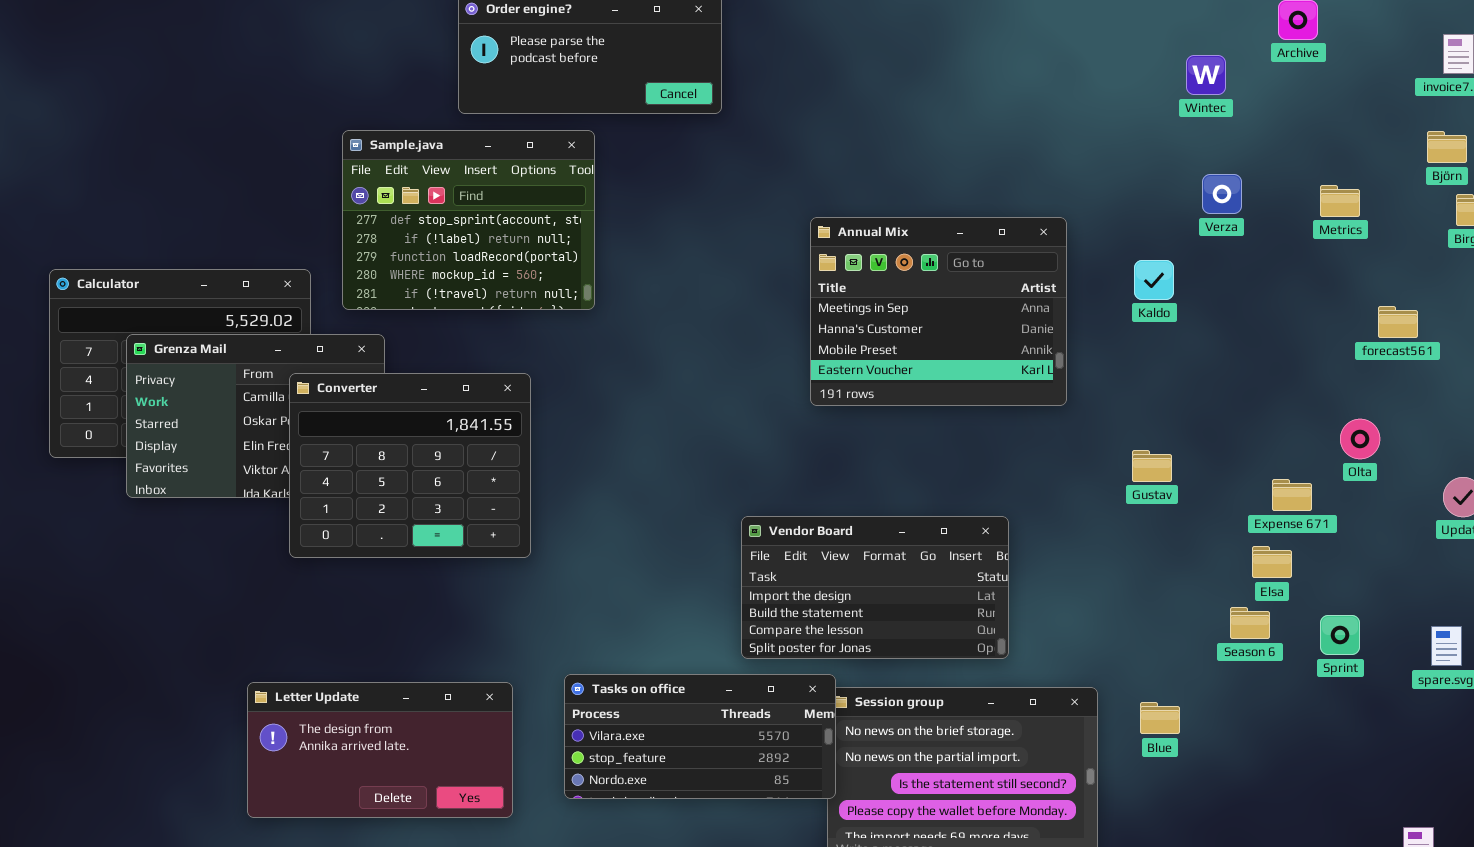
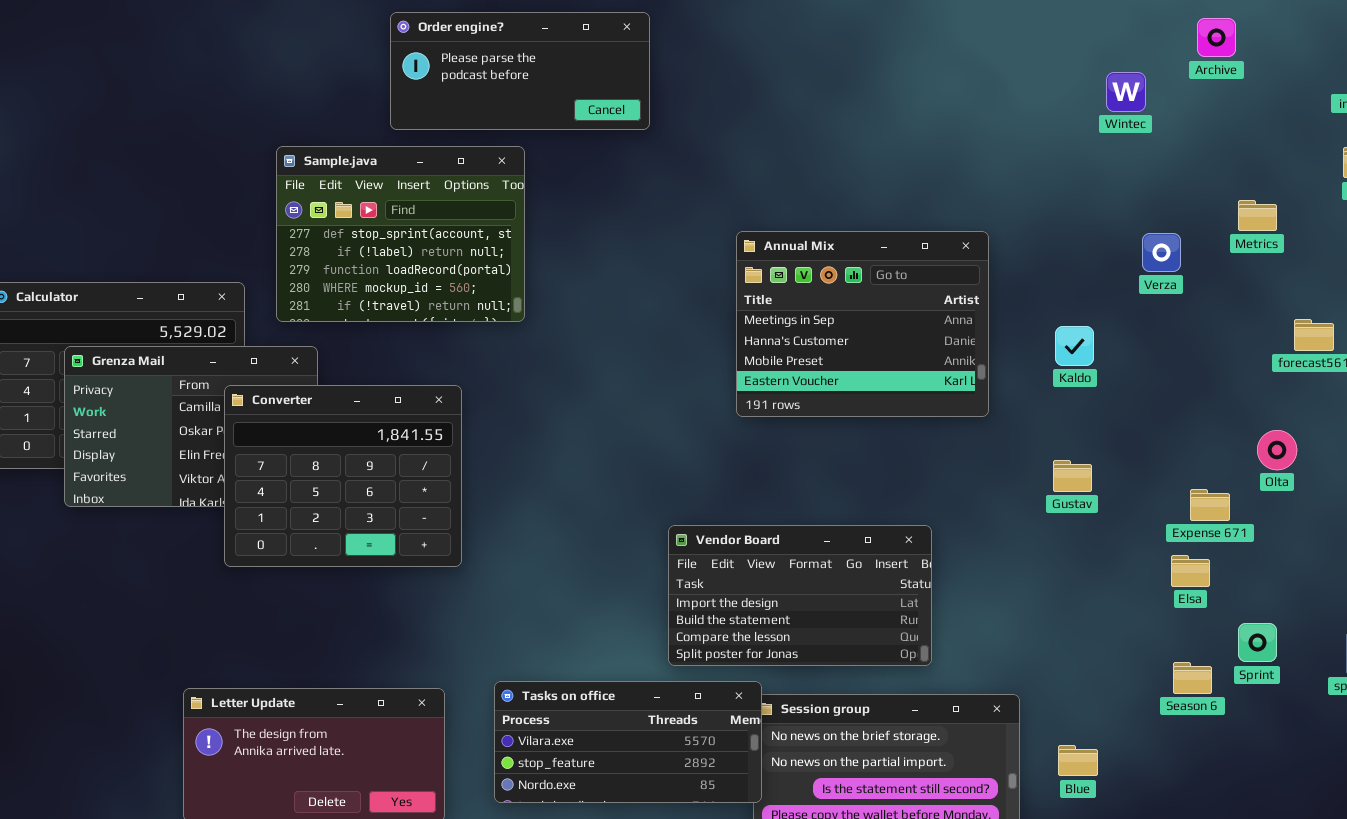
Verza: [1202,174,1242,214] -> [1142,233,1181,272], moved
Kaldo: [1134,260,1174,300] -> [1055,326,1094,366], moved
Season 6: [1230,607,1270,639] -> [1173,662,1212,694], moved
Blue: [1140,702,1180,734] -> [1058,745,1098,776], moved

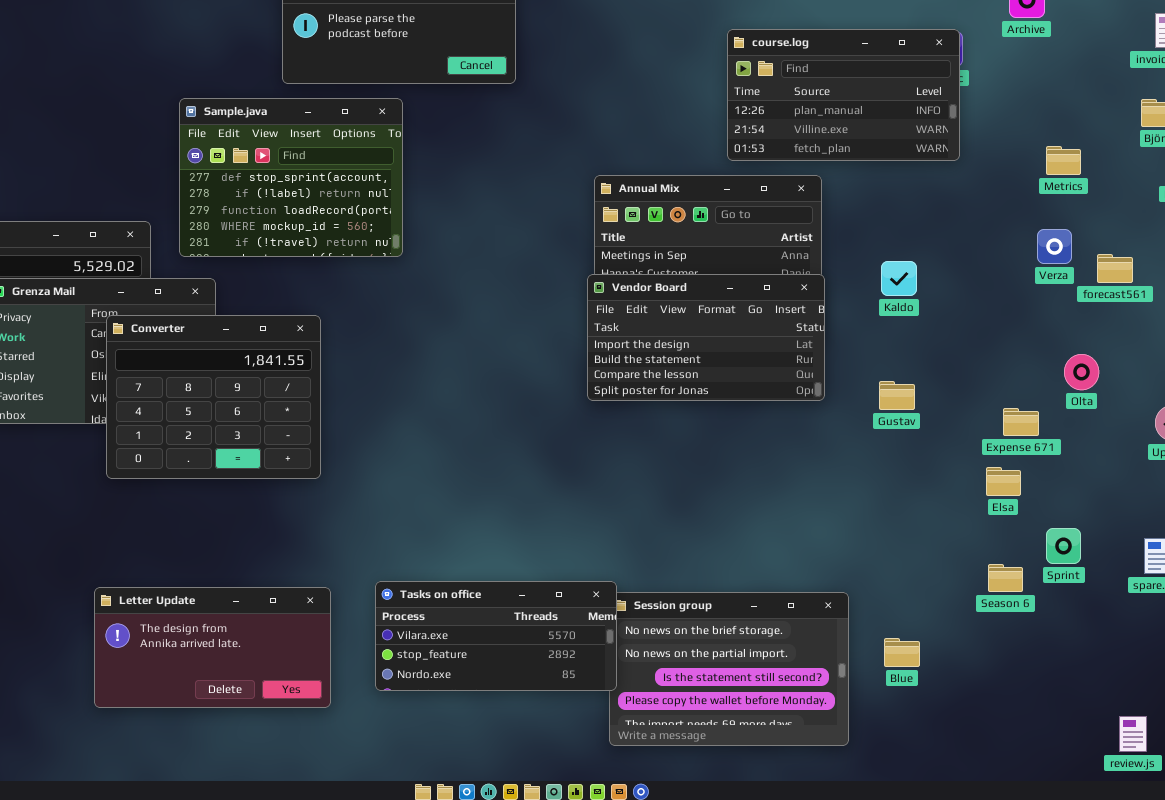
course.log: none -> [727,29,960,161], opened
Verza: [1142,233,1181,272] -> [1037,229,1072,264], moved
Converter: [224,385,462,567] -> [106,315,321,479], moved
Vendor Board: [668,525,932,666] -> [587,274,825,401], moved

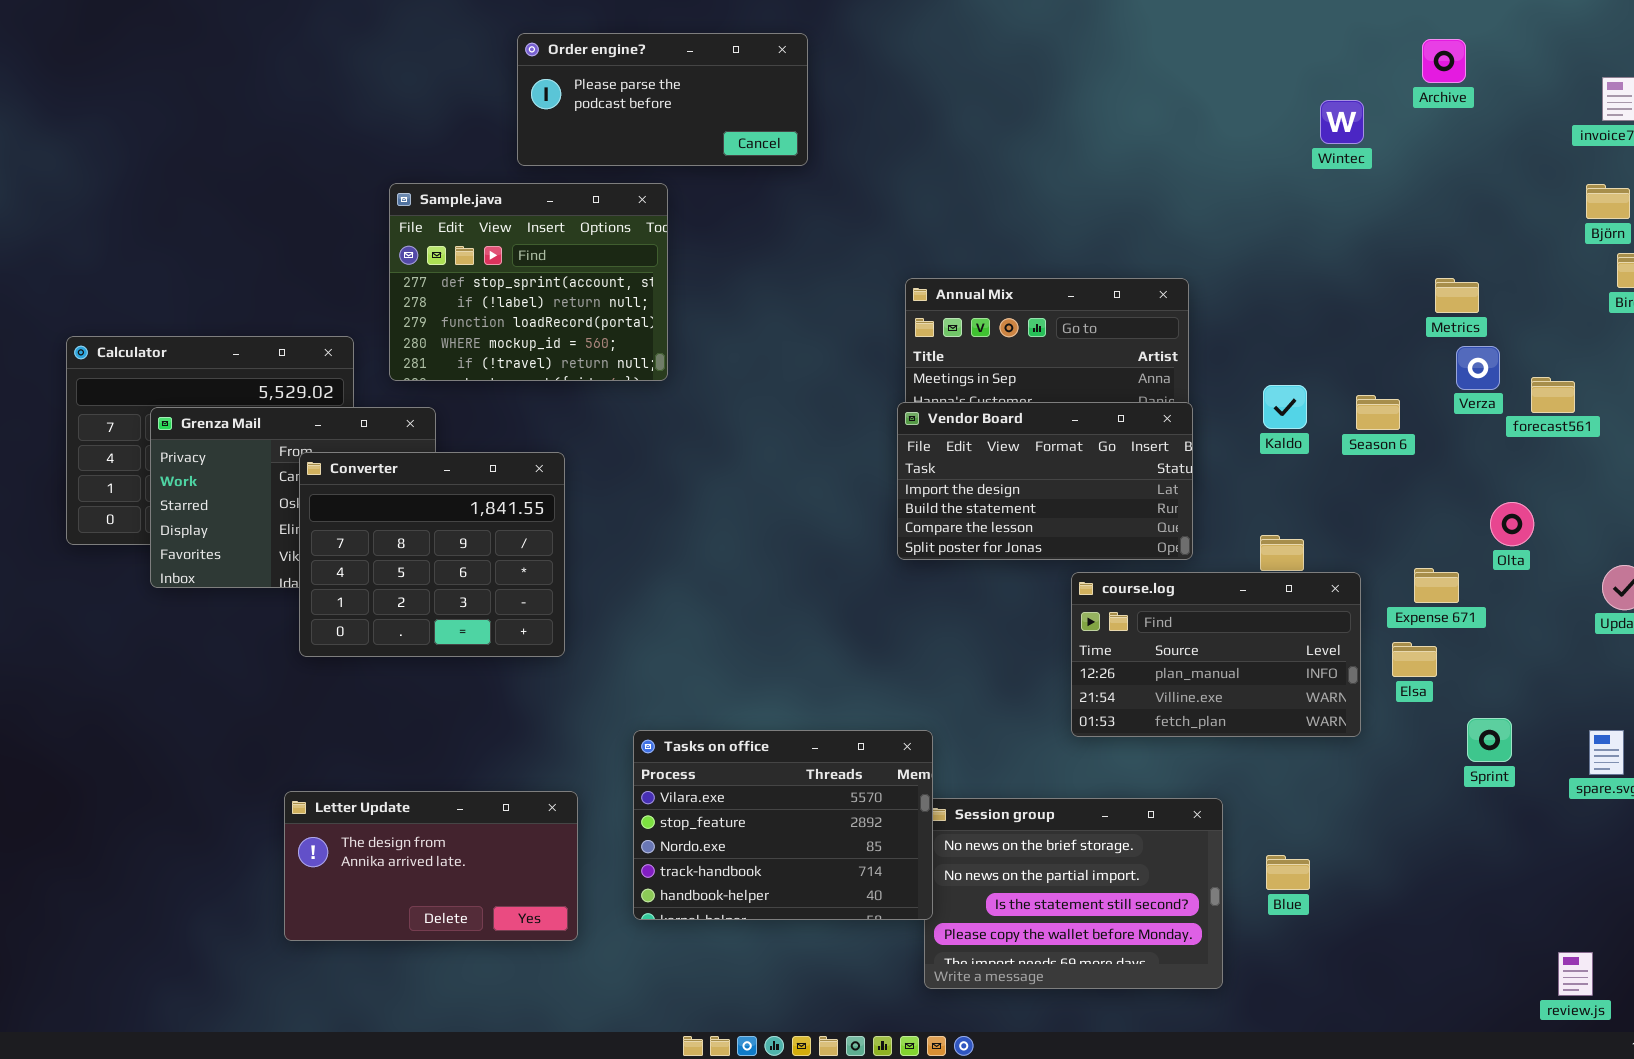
course.log: [727,29,960,161] -> [1071,572,1361,737], moved
Metrics: [1046,146,1081,175] -> [1435,278,1479,313], moved
Season 6: [988,564,1023,592] -> [1356,395,1400,430], moved
Tasks on office: [375,581,617,691] -> [633,730,933,920], resized

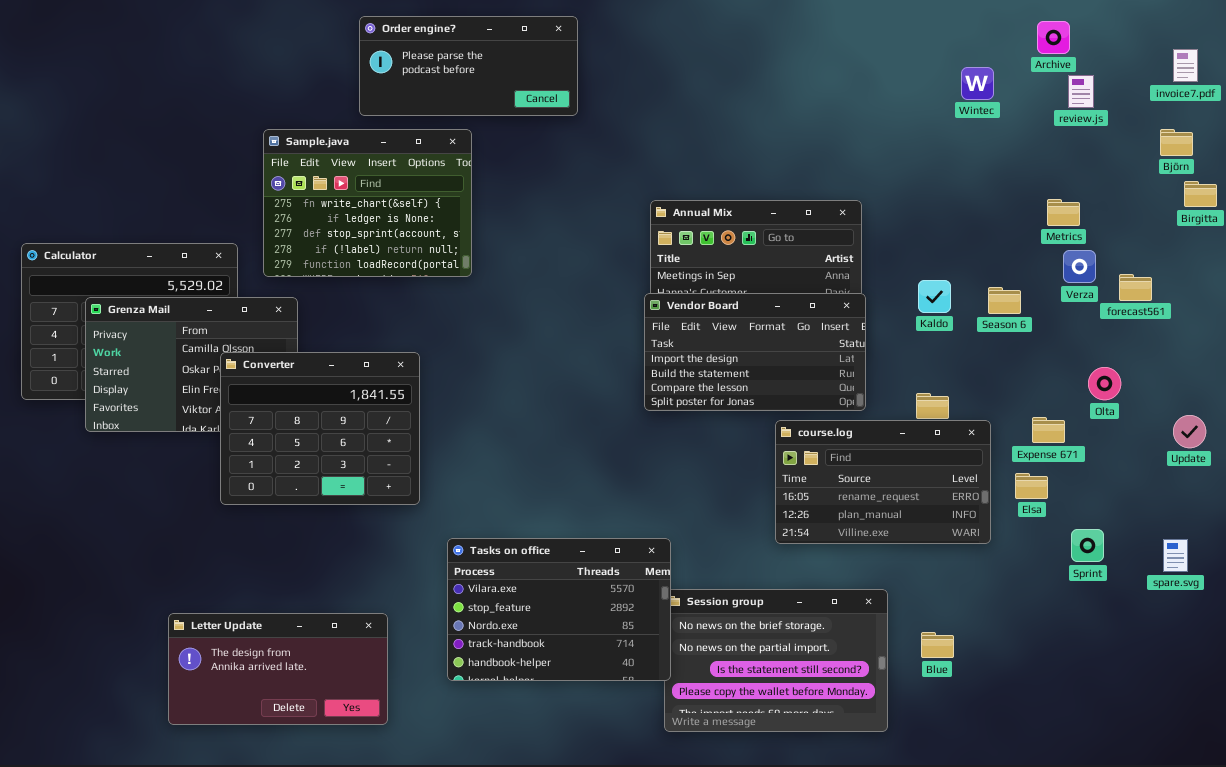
Sample.java: [389,183,668,381] -> [263,129,472,277], scrolled up 2 rows
Converter: [299,452,565,657] -> [220,352,420,505], moved
course.log: [1071,572,1361,737] -> [775,420,991,544], scrolled up 1 row
Letter Update: [284,791,578,941] -> [168,613,388,725], moved
review.js: [1558,952,1593,996] -> [1068,75,1094,108], moved

